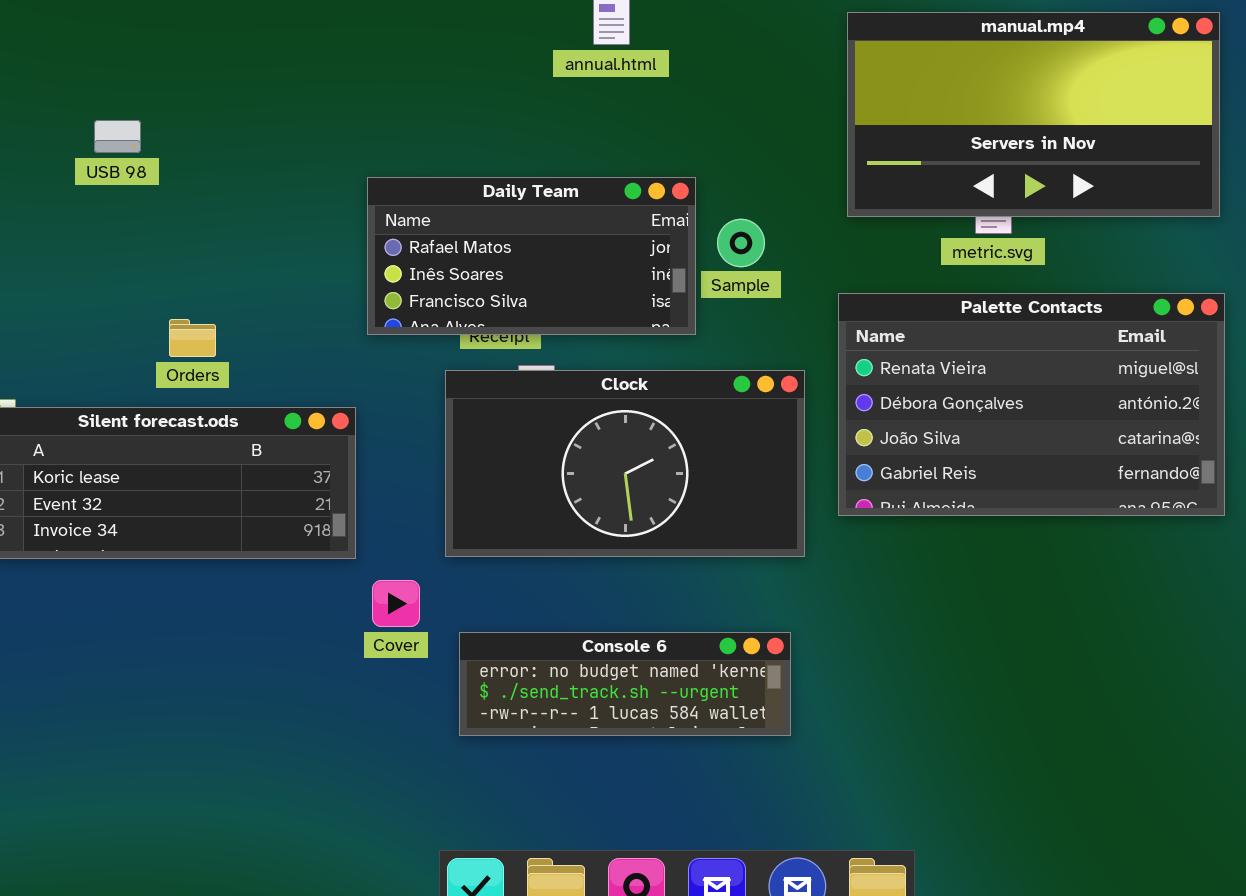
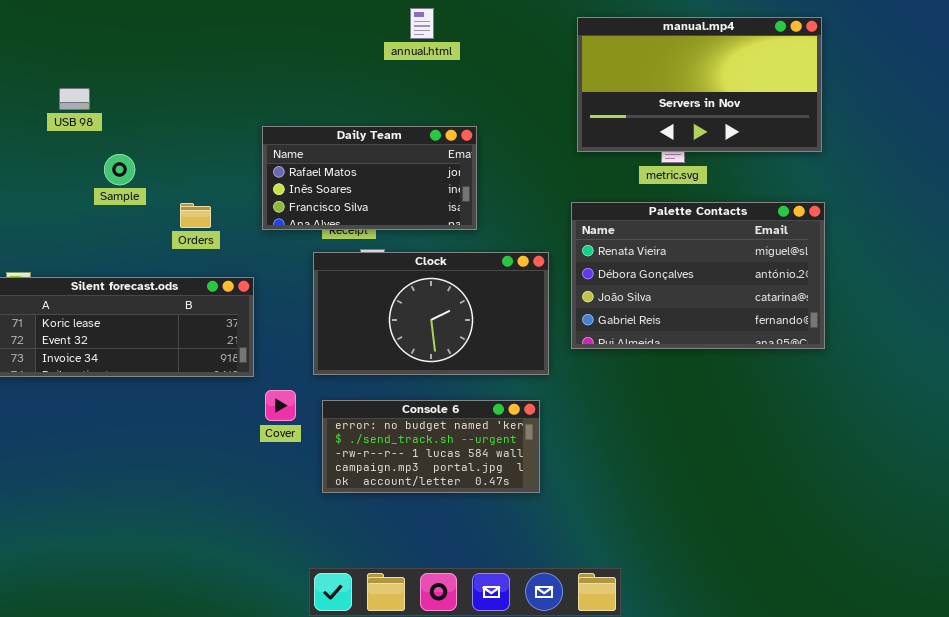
USB 98: [94,120,141,153] -> [59,88,90,110], moved
Sample: [717,219,765,267] -> [104,154,135,185], moved
Orders: [169,319,216,357] -> [180,203,211,228], moved
Console 6: [459,632,791,736] -> [322,400,540,493], resized

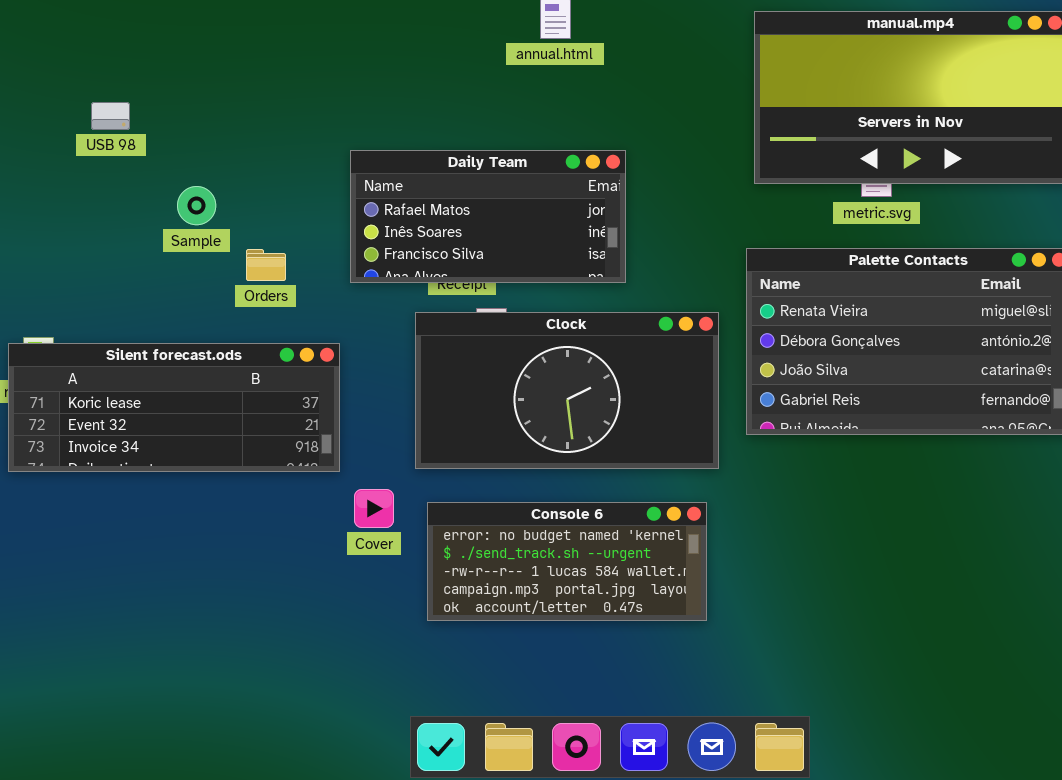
Sample: [104,154,135,185] -> [177,186,216,225], moved

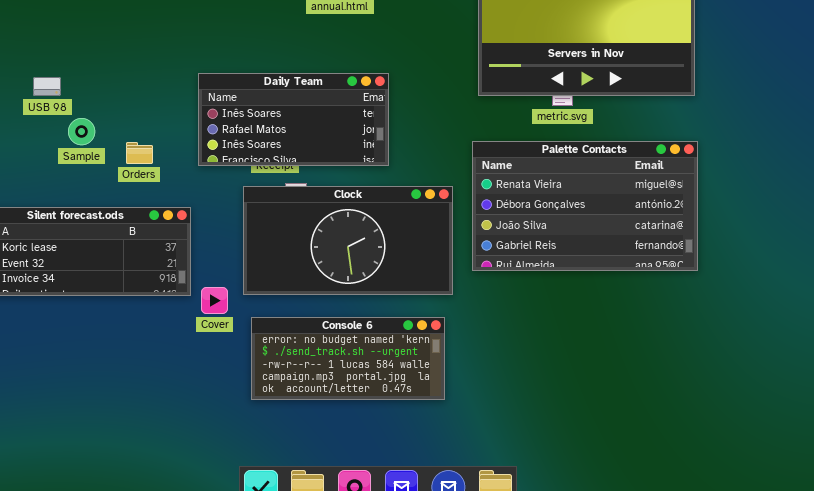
USB 98: [91,102,130,130] -> [33,77,61,96], moved
Daily Team: [350,150,626,283] -> [198,73,389,166], scrolled up 1 row
Sample: [177,186,216,225] -> [68,118,95,145], moved
Cover: [354,489,394,528] -> [201,287,228,314], moved

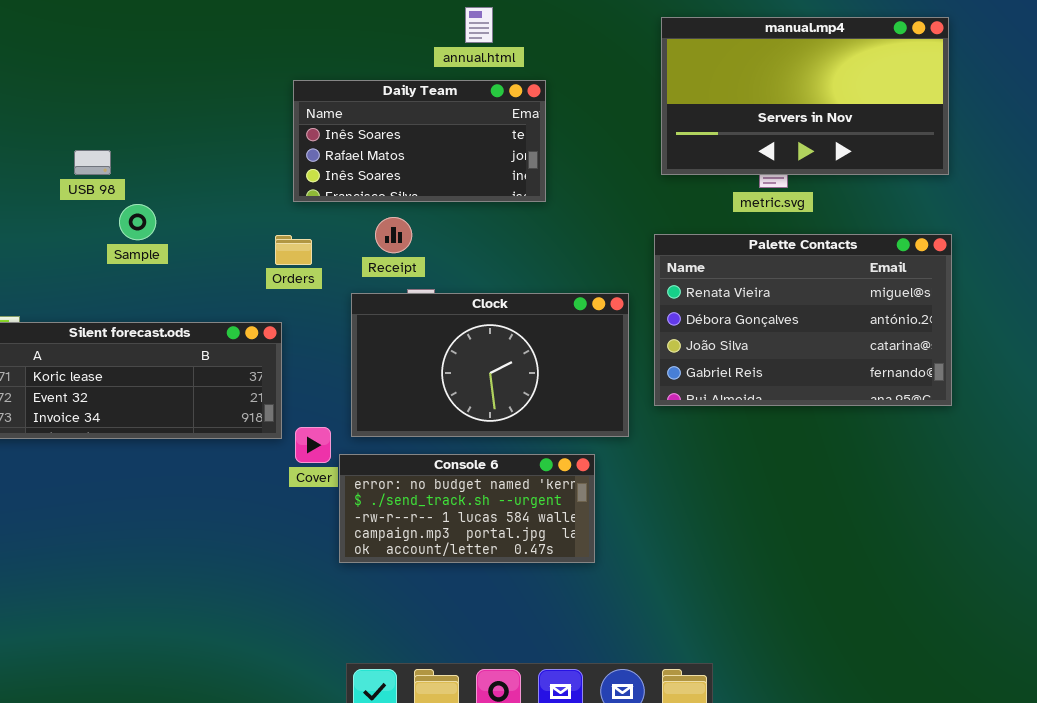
Daily Team: [198,73,389,166] -> [293,80,546,202], moved
Orders: [126,142,153,164] -> [275,235,312,265], moved
Console 6: [251,317,445,400] -> [339,454,595,563], moved

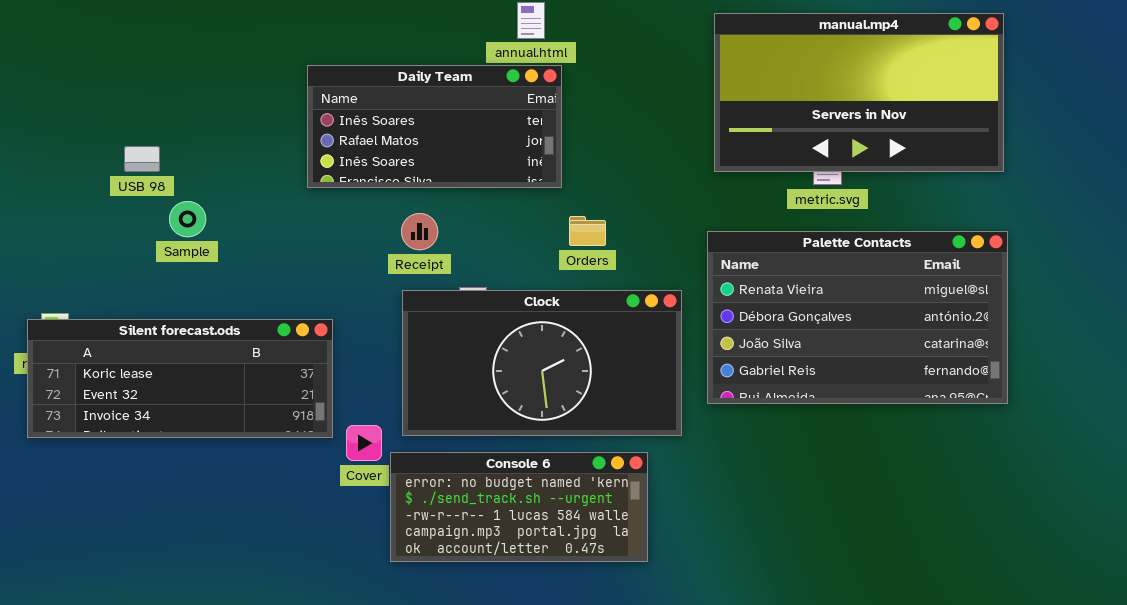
Daily Team: [293,80,546,202] -> [307,65,562,188], moved
Receipt: [375,217,412,253] -> [401,213,438,250], moved
Orders: [275,235,312,265] -> [569,216,606,246], moved

